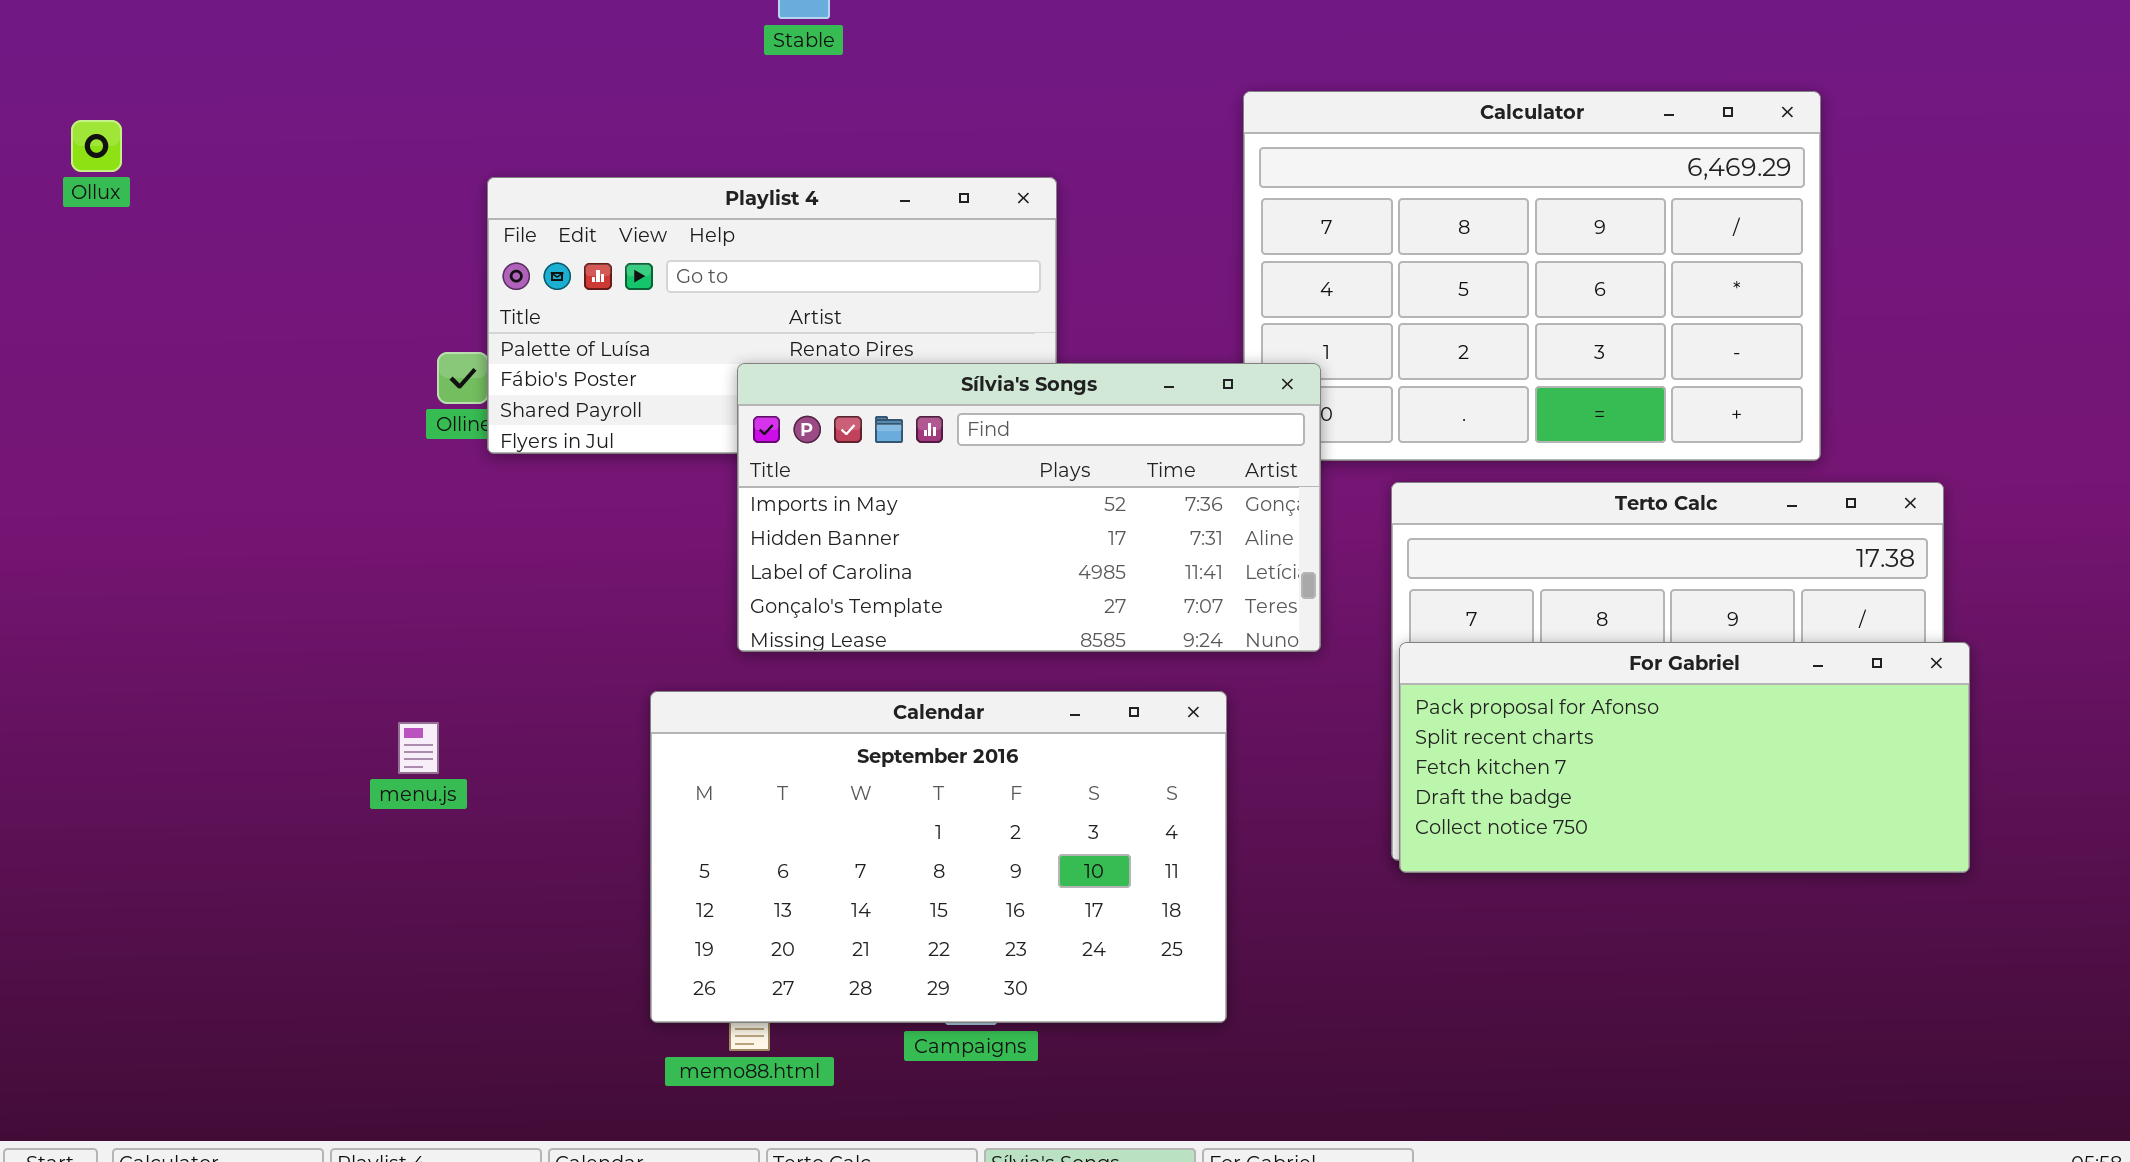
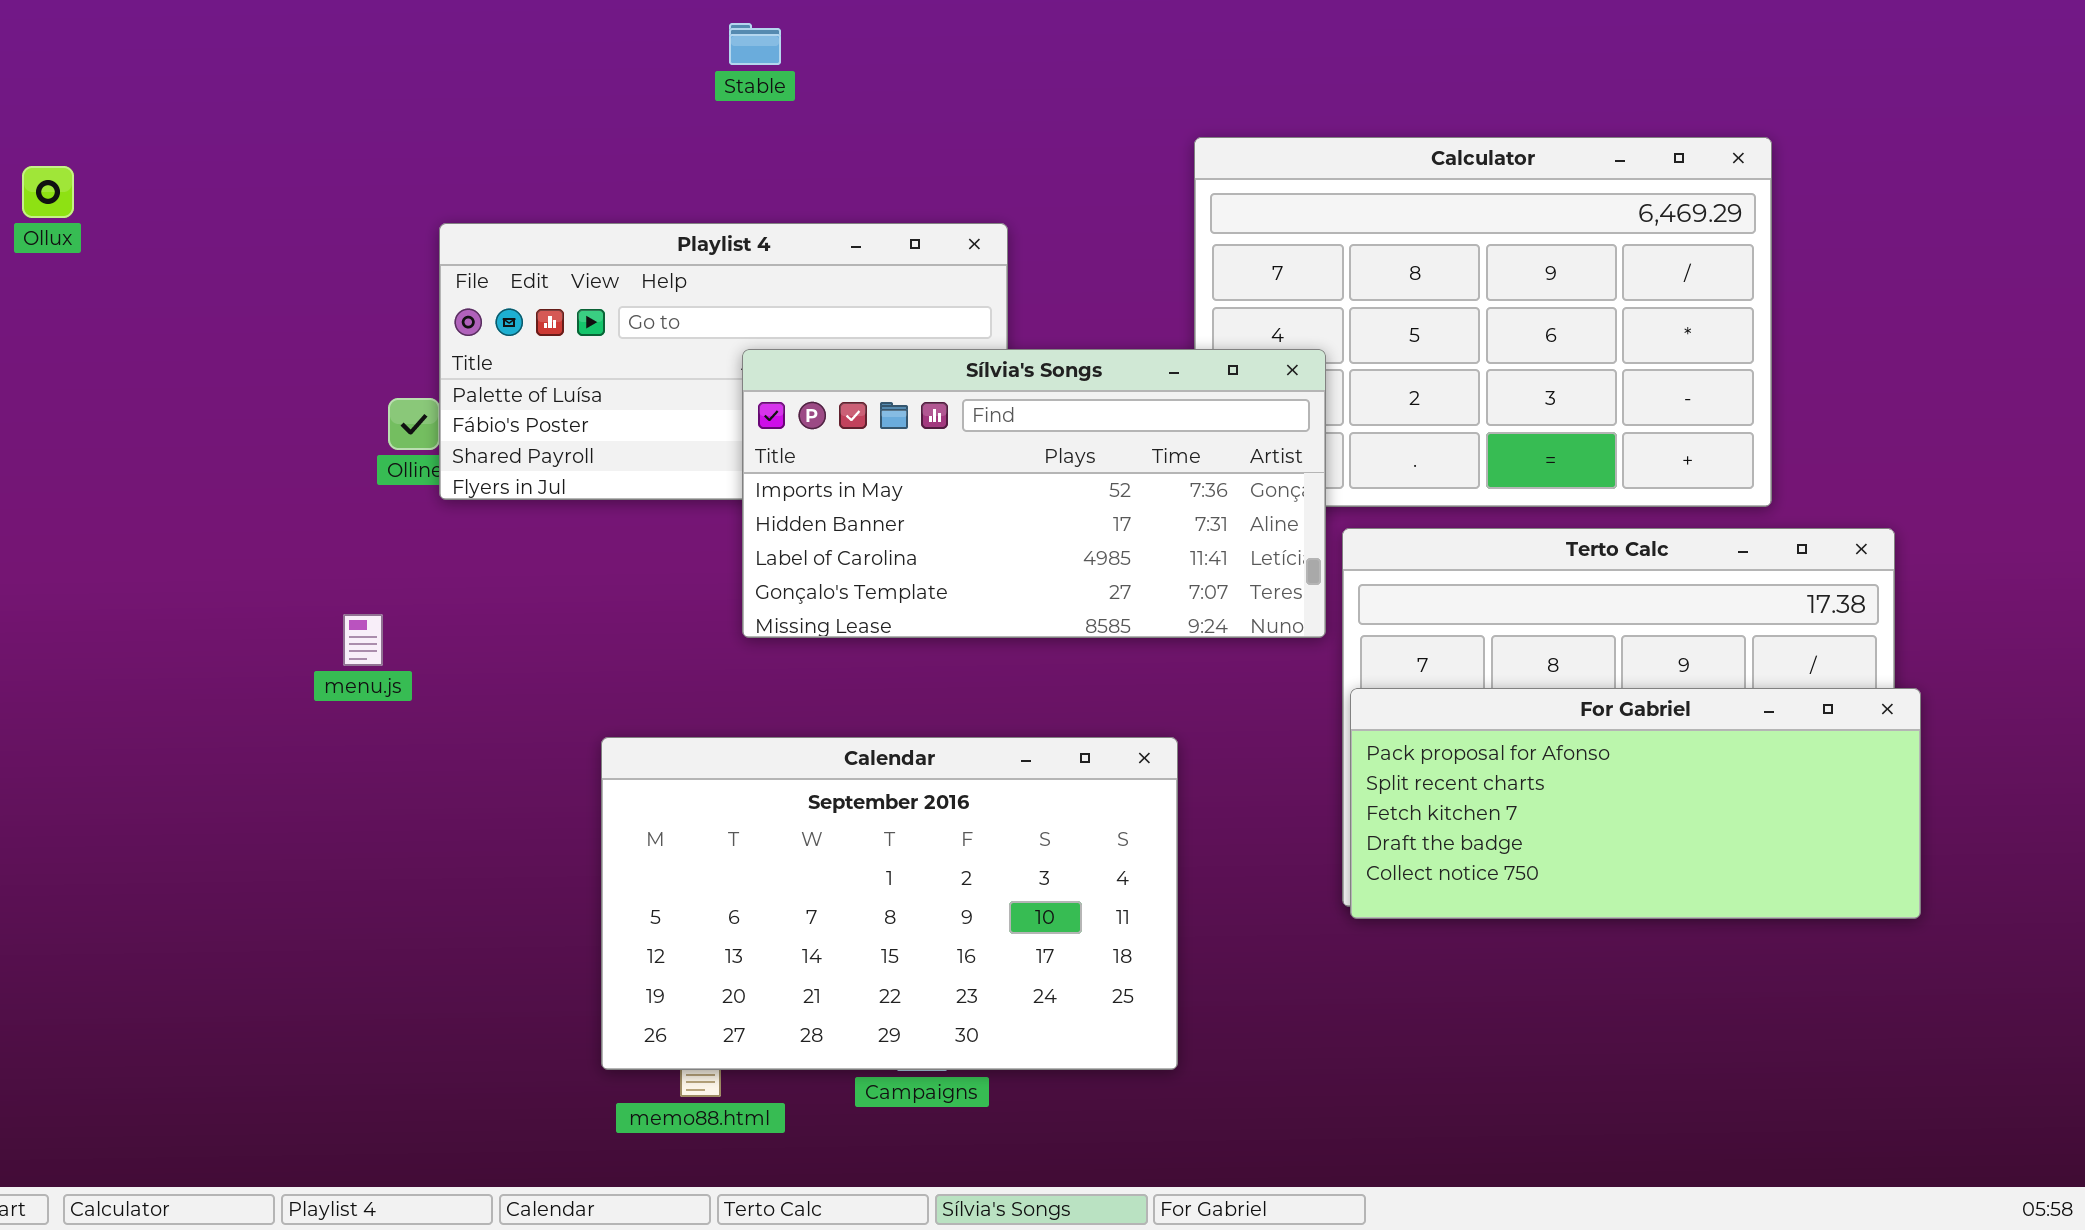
Sílvia's Songs: [737,363,1321,652] -> [742,349,1326,638], moved
menu.js: [398,722,439,774] -> [343,614,383,666], moved

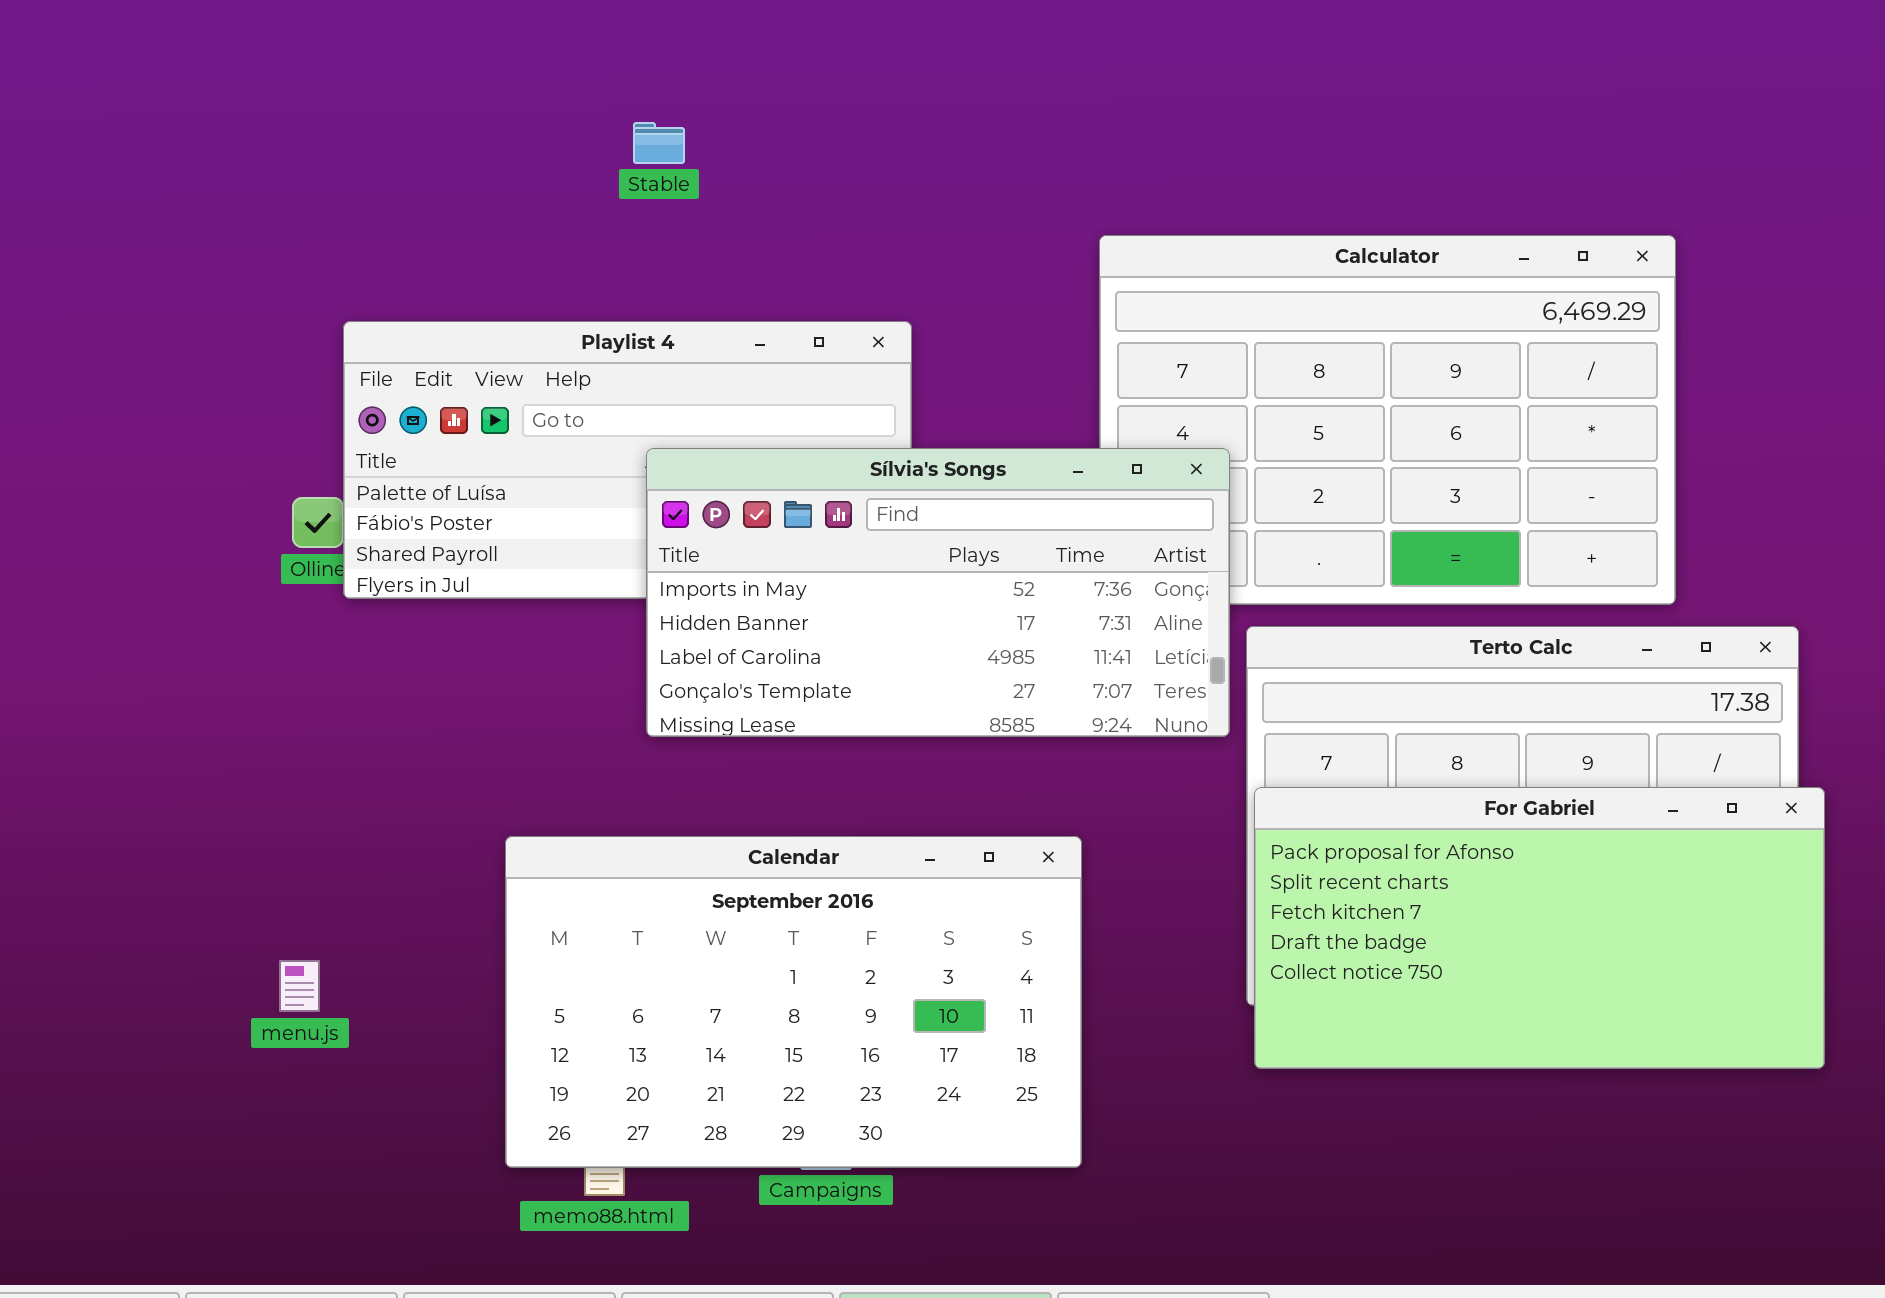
menu.js: [343,614,383,666] -> [279,960,320,1012], moved
For Gabriel: [1350,688,1921,919] -> [1254,787,1825,1069], resized

